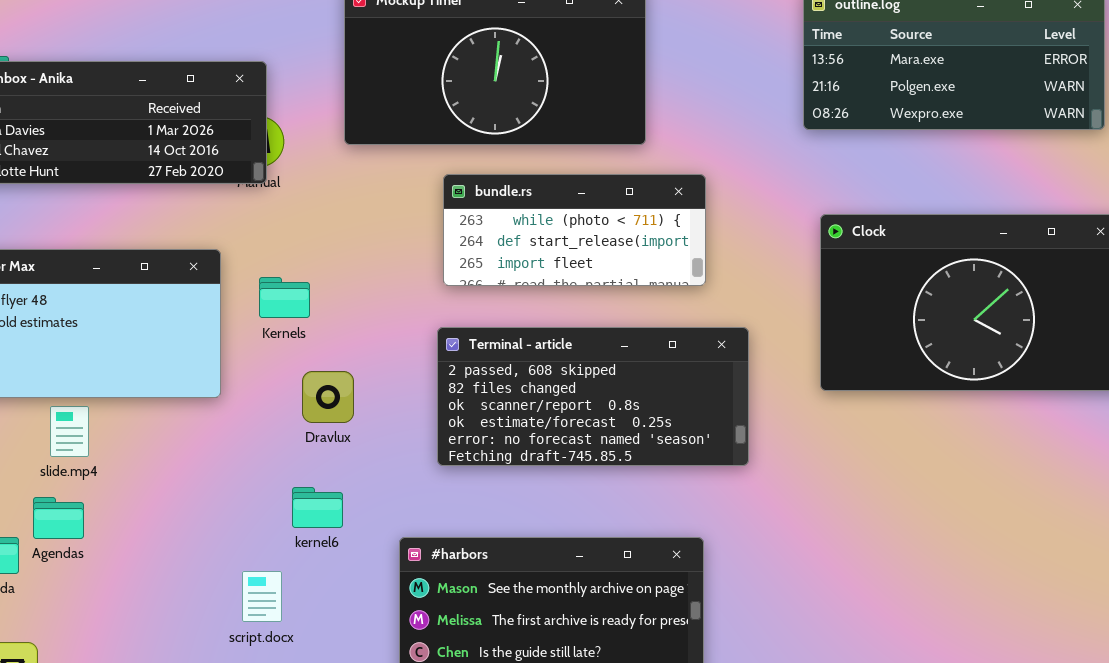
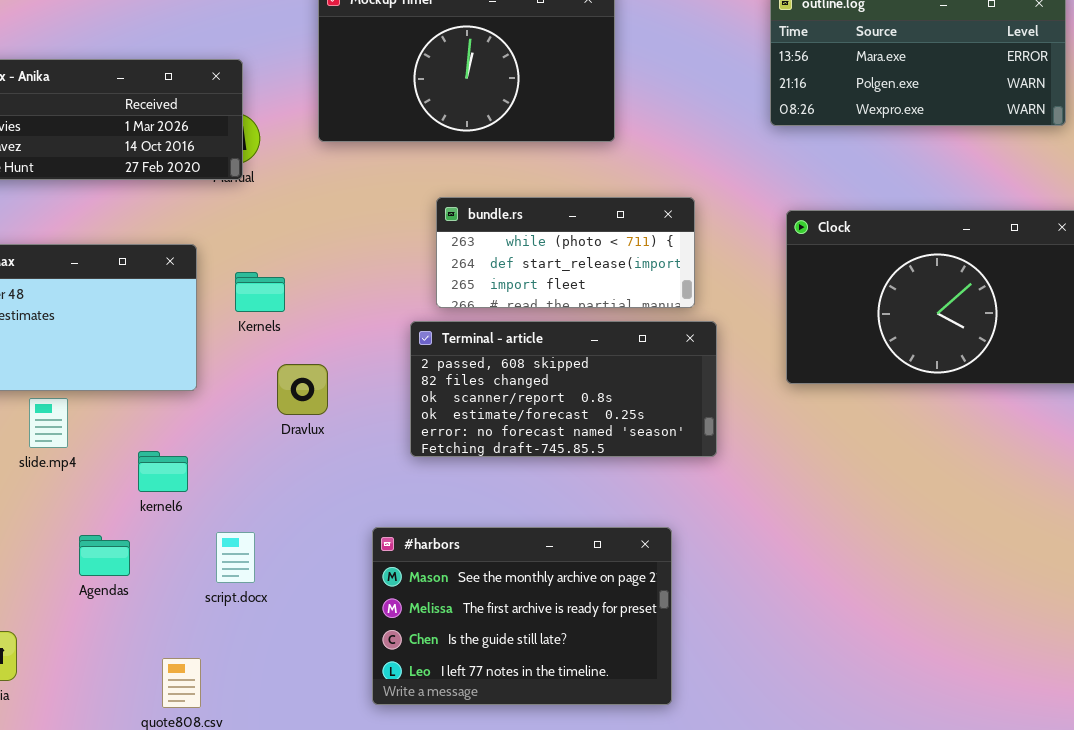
bundle.rs: [443,174,706,286] -> [436,197,695,308], moved
kernel6: [292,487,343,528] -> [138,451,188,492], moved
Agendas: [33,497,84,539] -> [79,535,130,576], moved
script.docx: [242,571,282,622] -> [216,532,255,583], moved

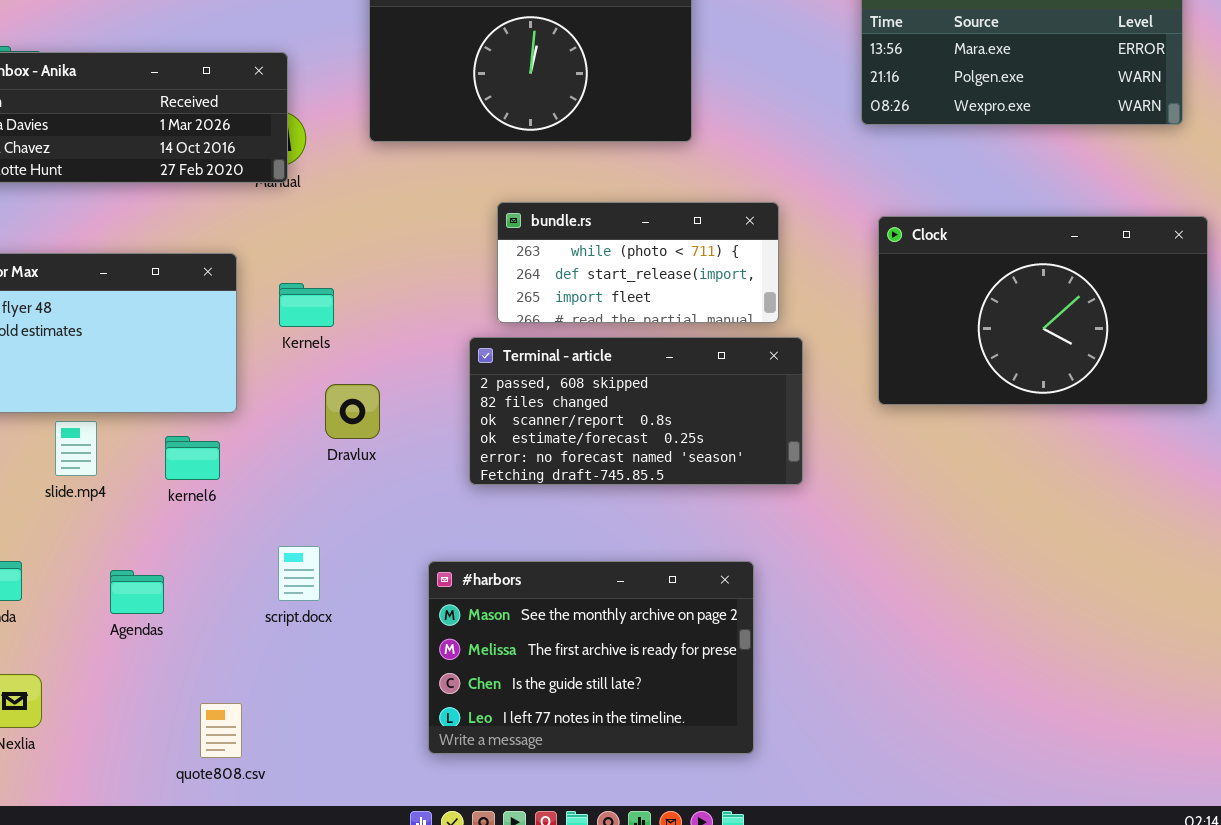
kernel6: [138,451,188,492] -> [165,436,220,480], moved
script.docx: [216,532,255,583] -> [278,546,320,601], moved

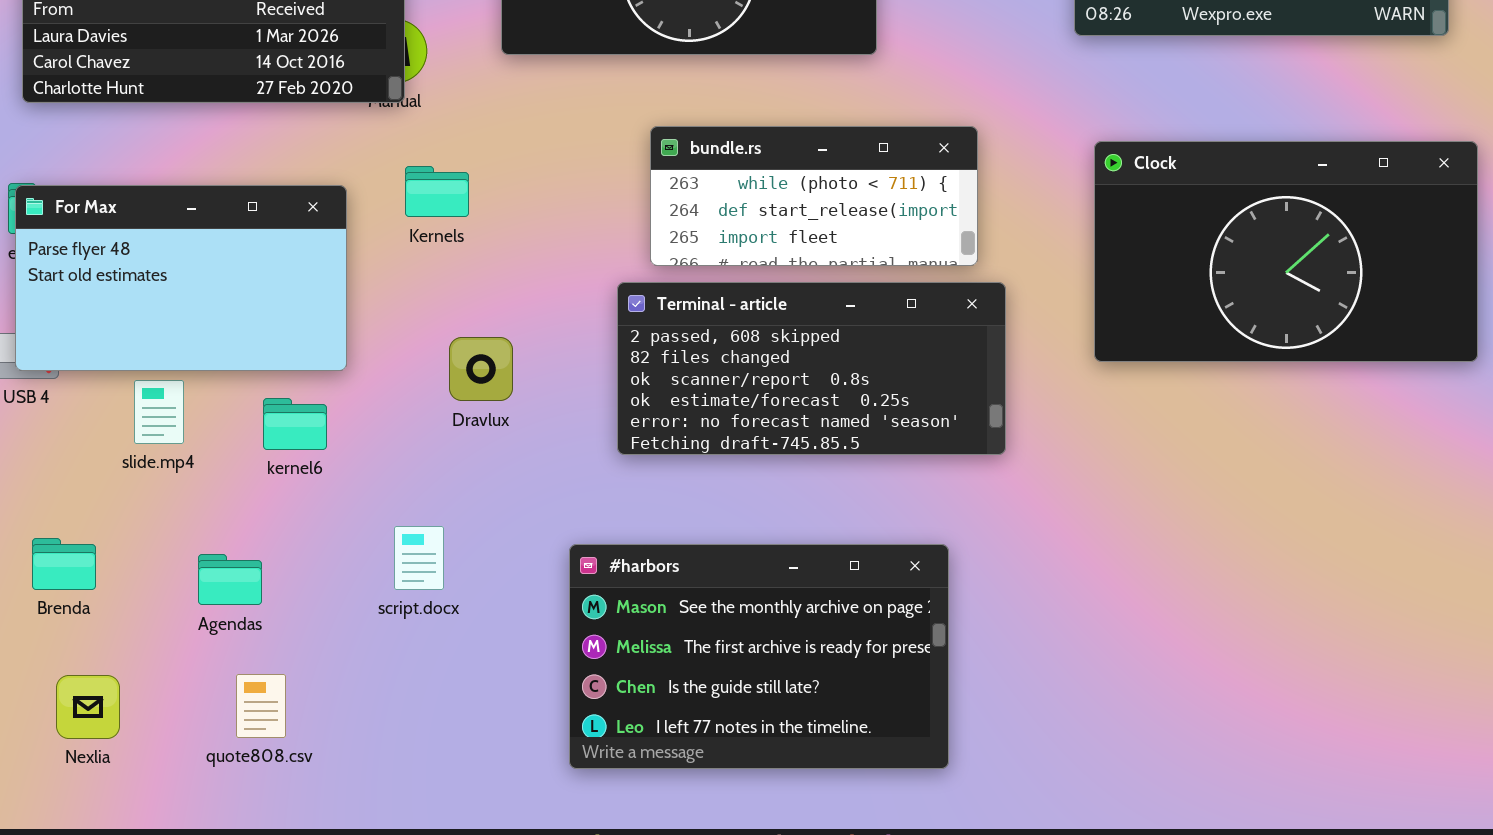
Kernels: [279,283,334,327] -> [405,166,469,217], moved
quote808.csv: [200,703,242,758] -> [236,674,286,738], moved

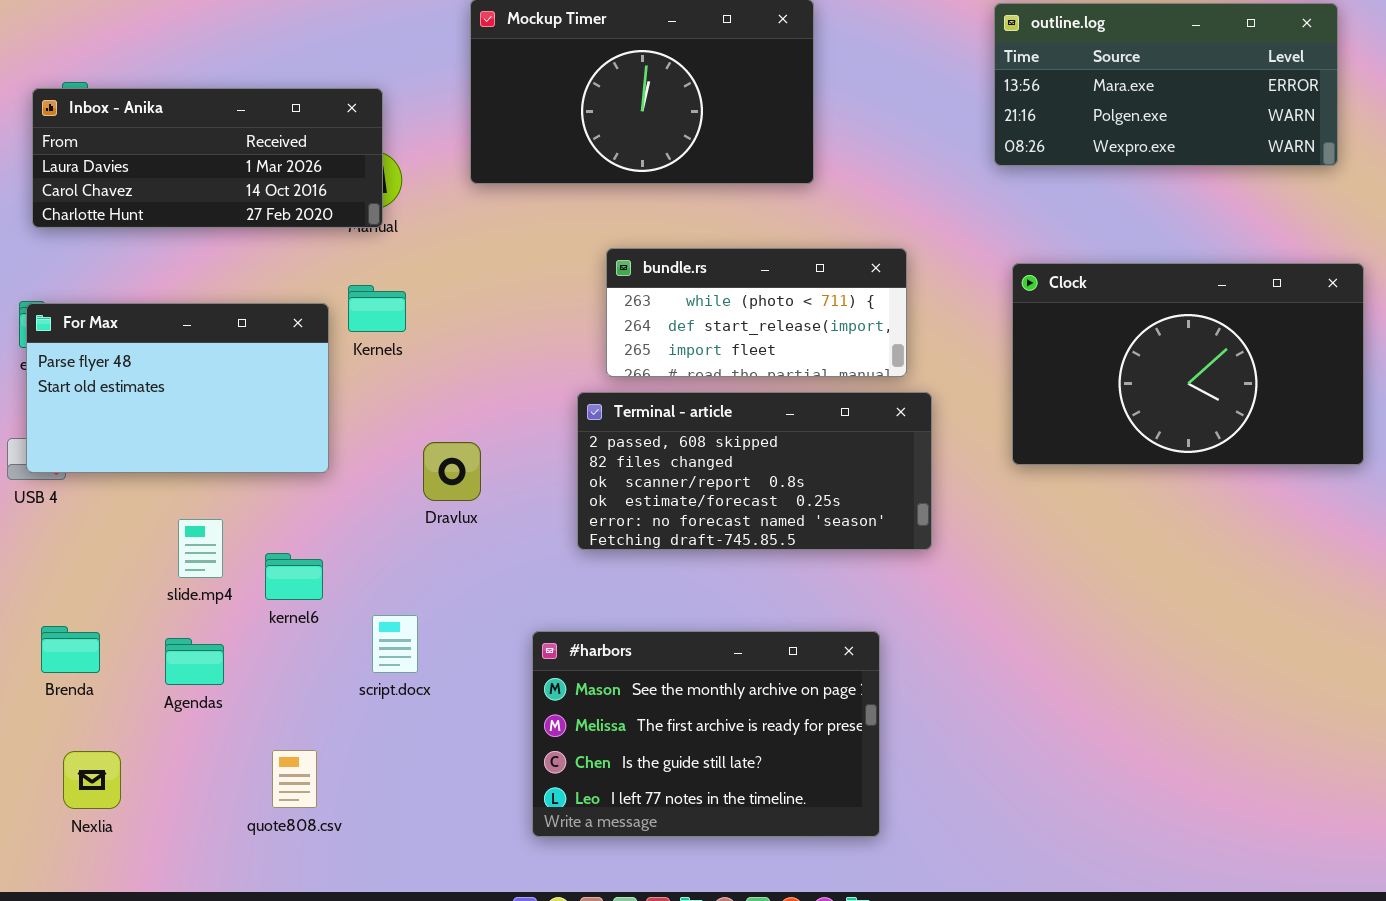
Kernels: [405,166,469,217] -> [348,285,406,332], moved
slide.mp4: [134,380,184,444] -> [178,519,223,578], moved
kernel6: [263,398,327,450] -> [265,553,323,600], moved
Agendas: [198,554,262,605] -> [165,638,224,685], moved
quote808.csv: [236,674,286,738] -> [272,750,317,808], moved

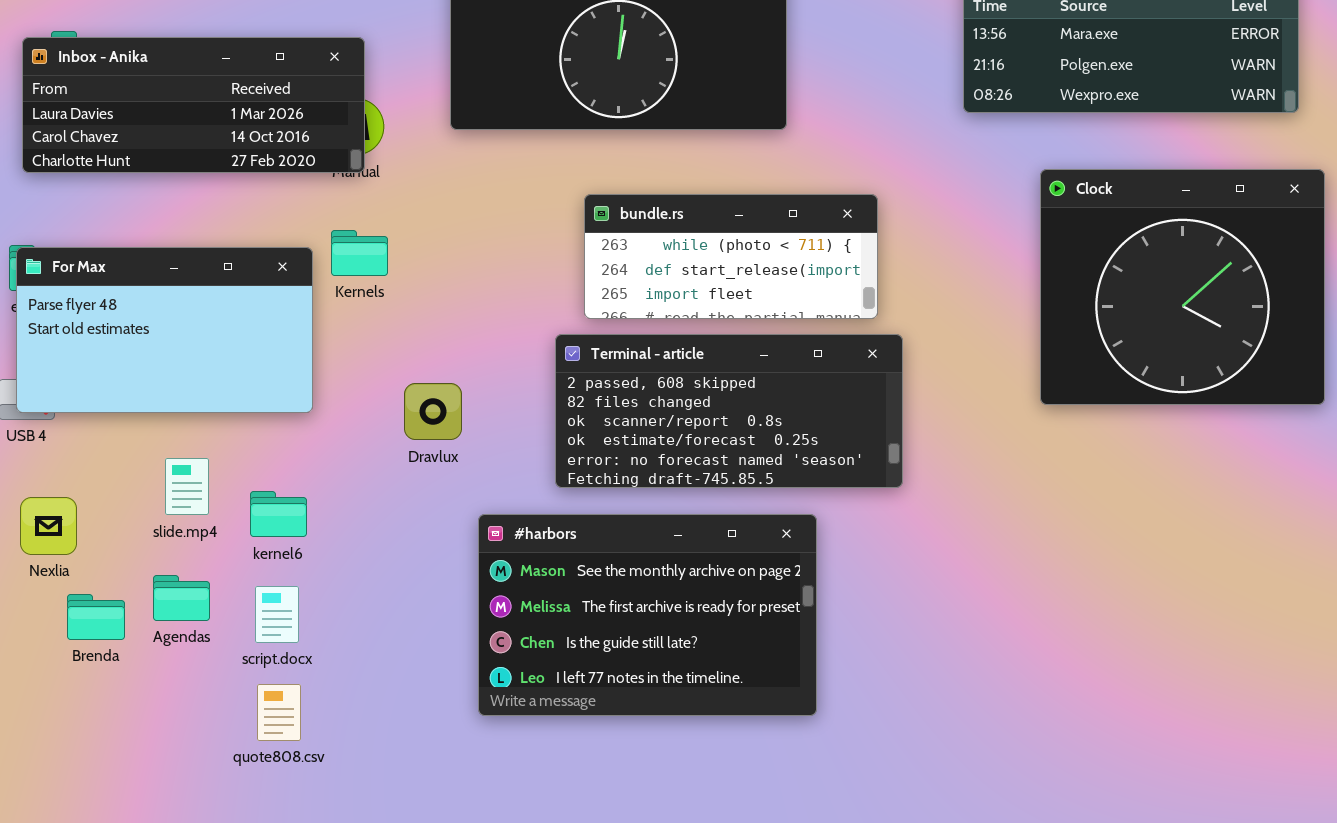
Clock: [1012,263,1364,465] -> [1040,169,1325,405], resized
script.docx: [372,615,418,673] -> [255,586,299,643], moved
Brenda: [41,626,100,673] -> [67,594,125,640], moved
#harbors: [532,631,880,837] -> [478,514,817,716], moved
Nexlia: [63,751,121,809] -> [20,497,77,555], moved

